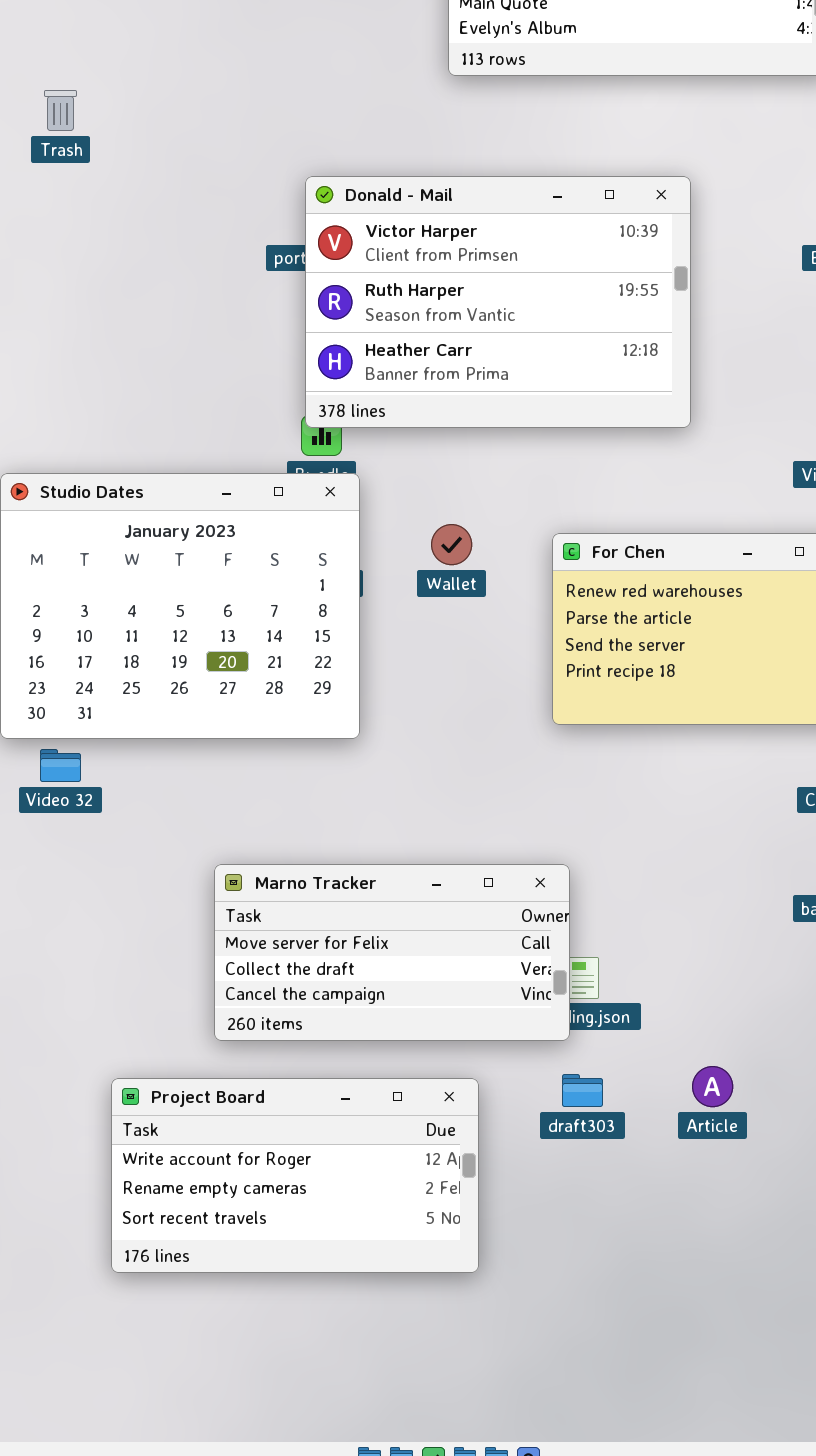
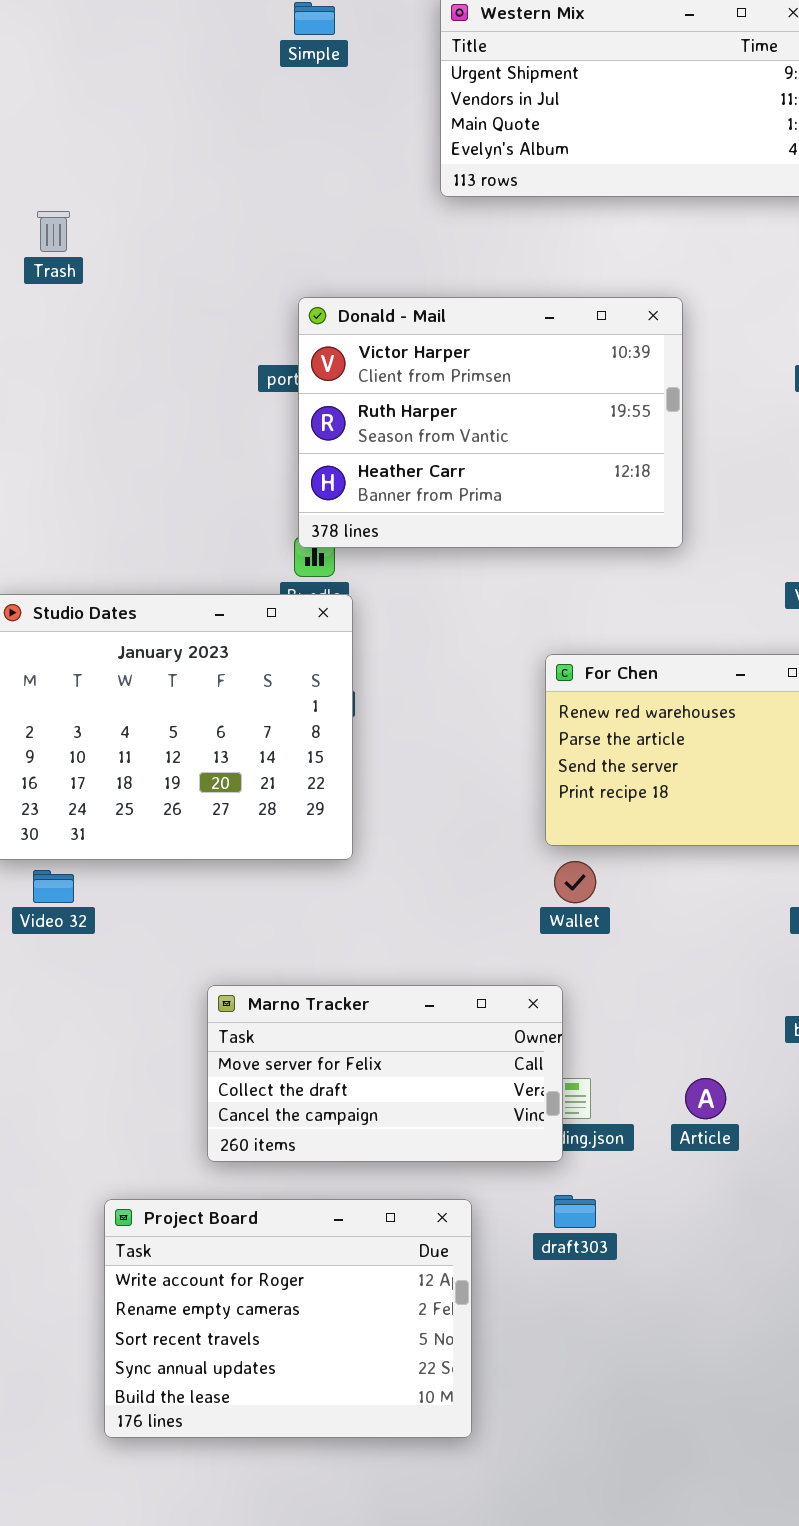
Wallet: [431,524,472,565] -> [554,861,596,903], moved
Article: [692,1066,733,1107] -> [685,1078,726,1119], moved
Project Board: [111,1078,479,1273] -> [104,1199,472,1438], resized

